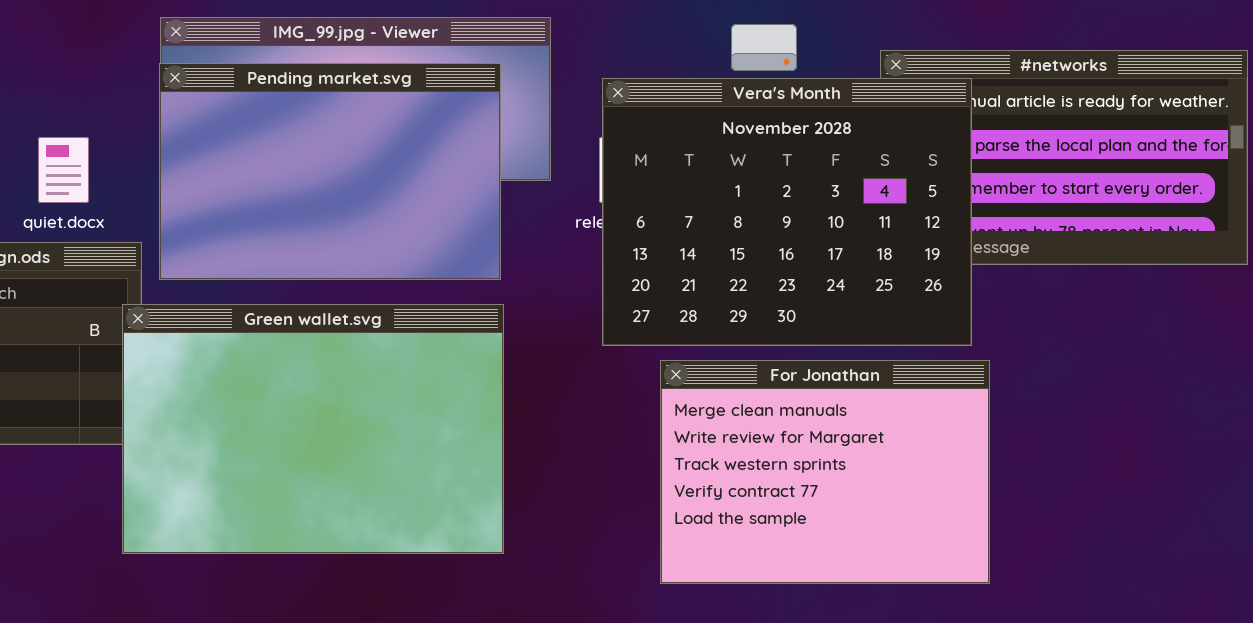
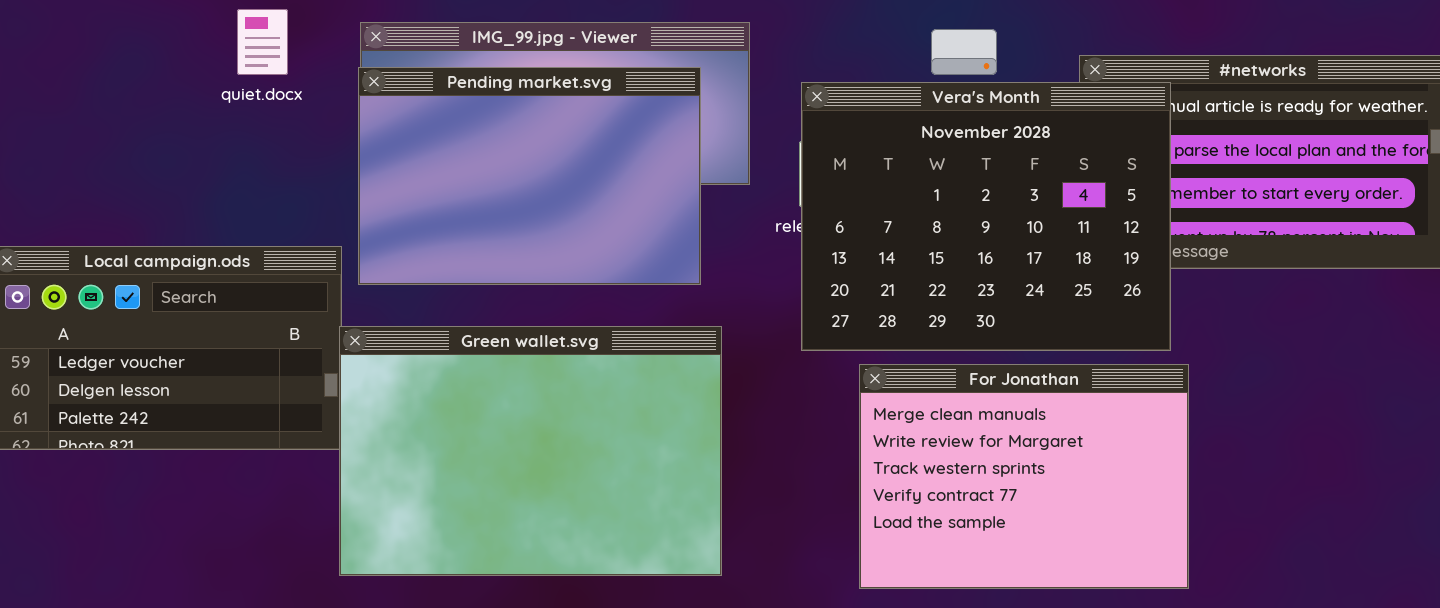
quiet.docx: [38,137,89,203] -> [237,9,288,75], moved
Green wallet.svg: [122,304,504,554] -> [339,326,722,576], moved

